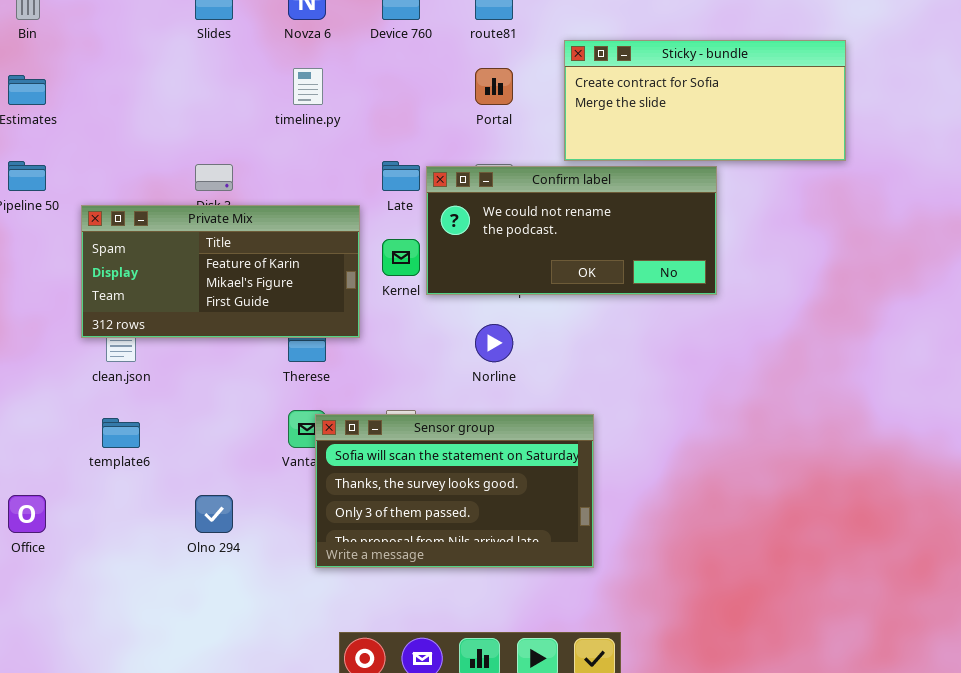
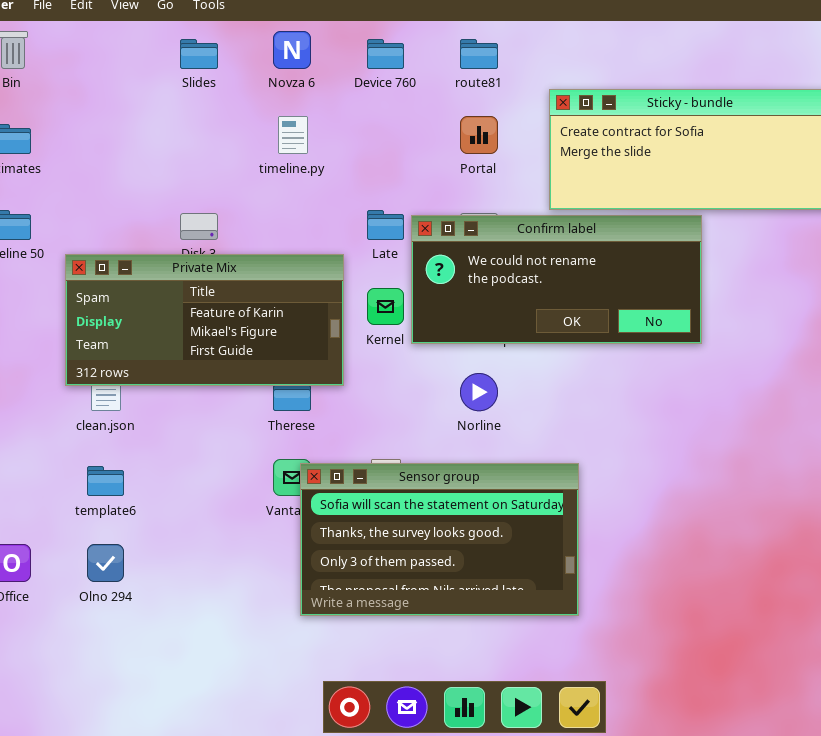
Olno 294: [195,495,233,533] -> [87,544,124,582], moved

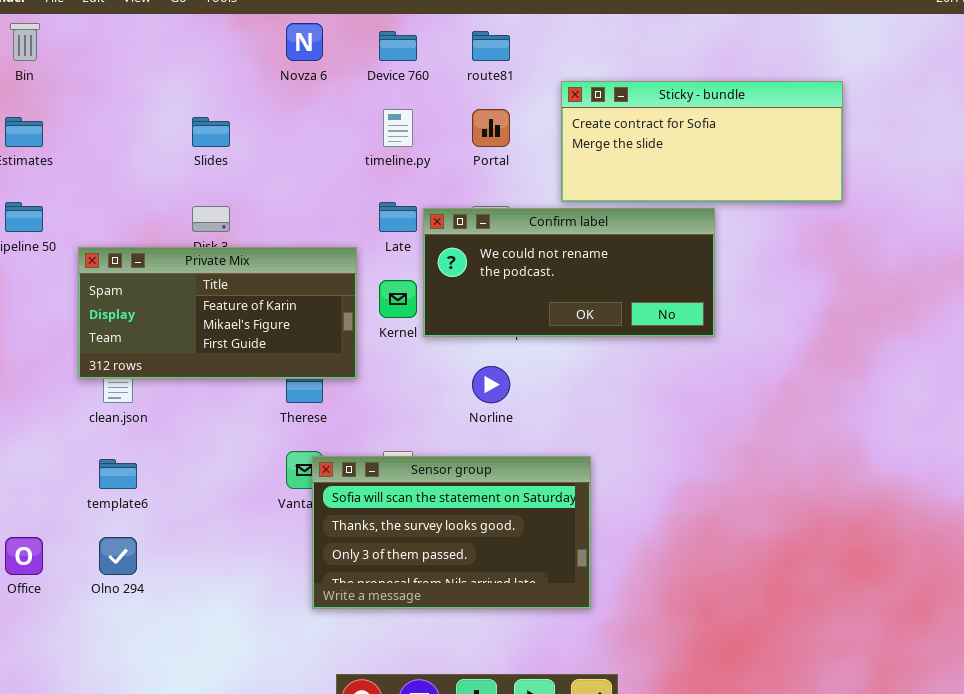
Slides: [180,39,218,69] -> [192,117,230,147], moved
timeline.py: [278,116,308,154] -> [383,109,413,147], moved

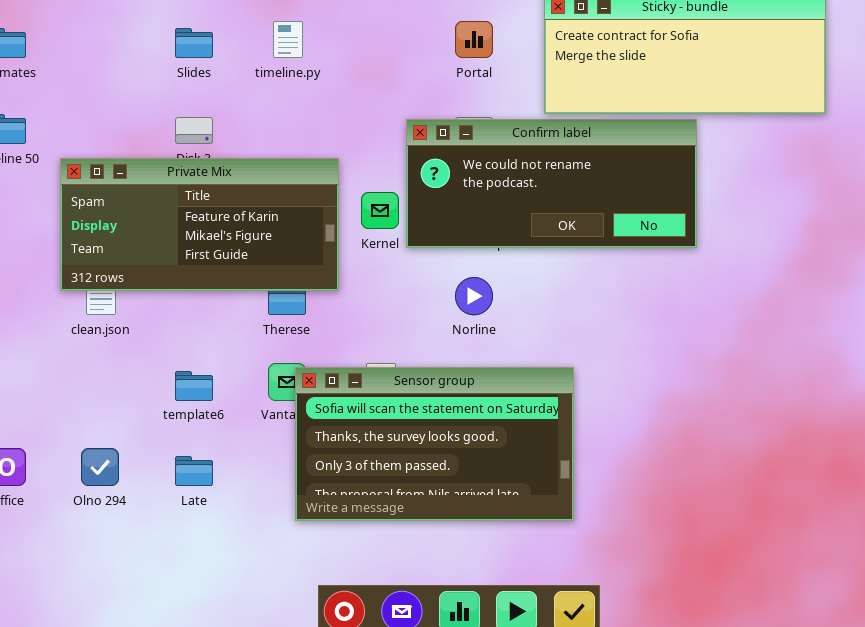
timeline.py: [383,109,413,147] -> [273,21,303,58], moved
Late: [379,202,417,232] -> [175,456,213,486], moved
template6: [99,459,137,489] -> [175,371,213,401], moved

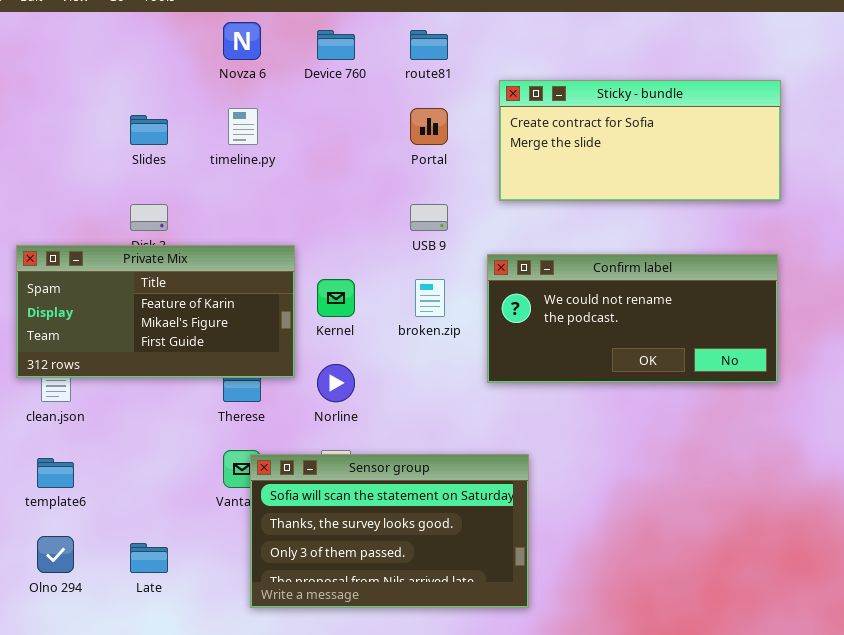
Confirm label: [406,119,697,248] -> [487,254,778,383], moved
Norline: [455,277,493,315] -> [317,364,355,402], moved
template6: [175,371,213,401] -> [37,458,74,488], moved

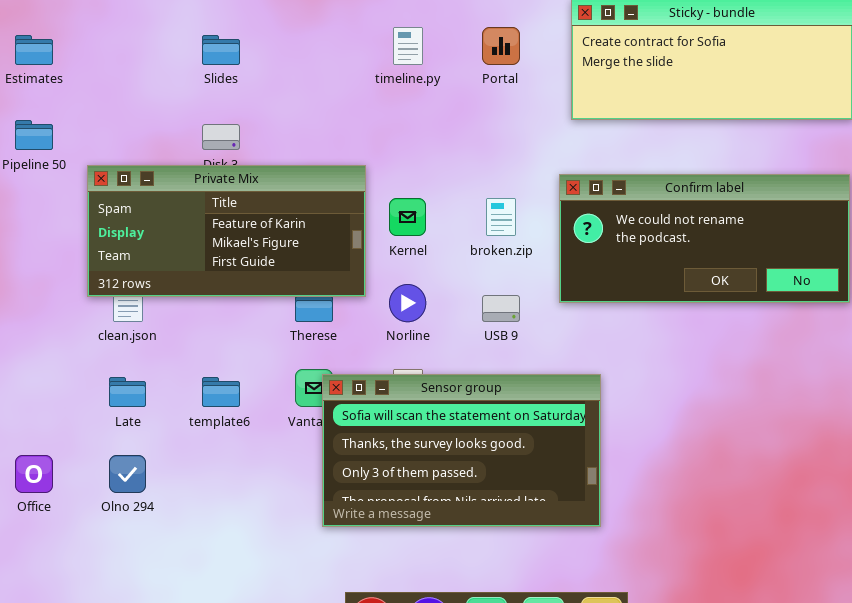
timeline.py: [228,108,258,145] -> [393,27,423,65], moved
USB 9: [410,204,448,231] -> [482,295,520,322], moved
template6: [37,458,74,488] -> [202,377,240,407], moved
Late: [130,543,168,573] -> [109,377,146,407], moved

